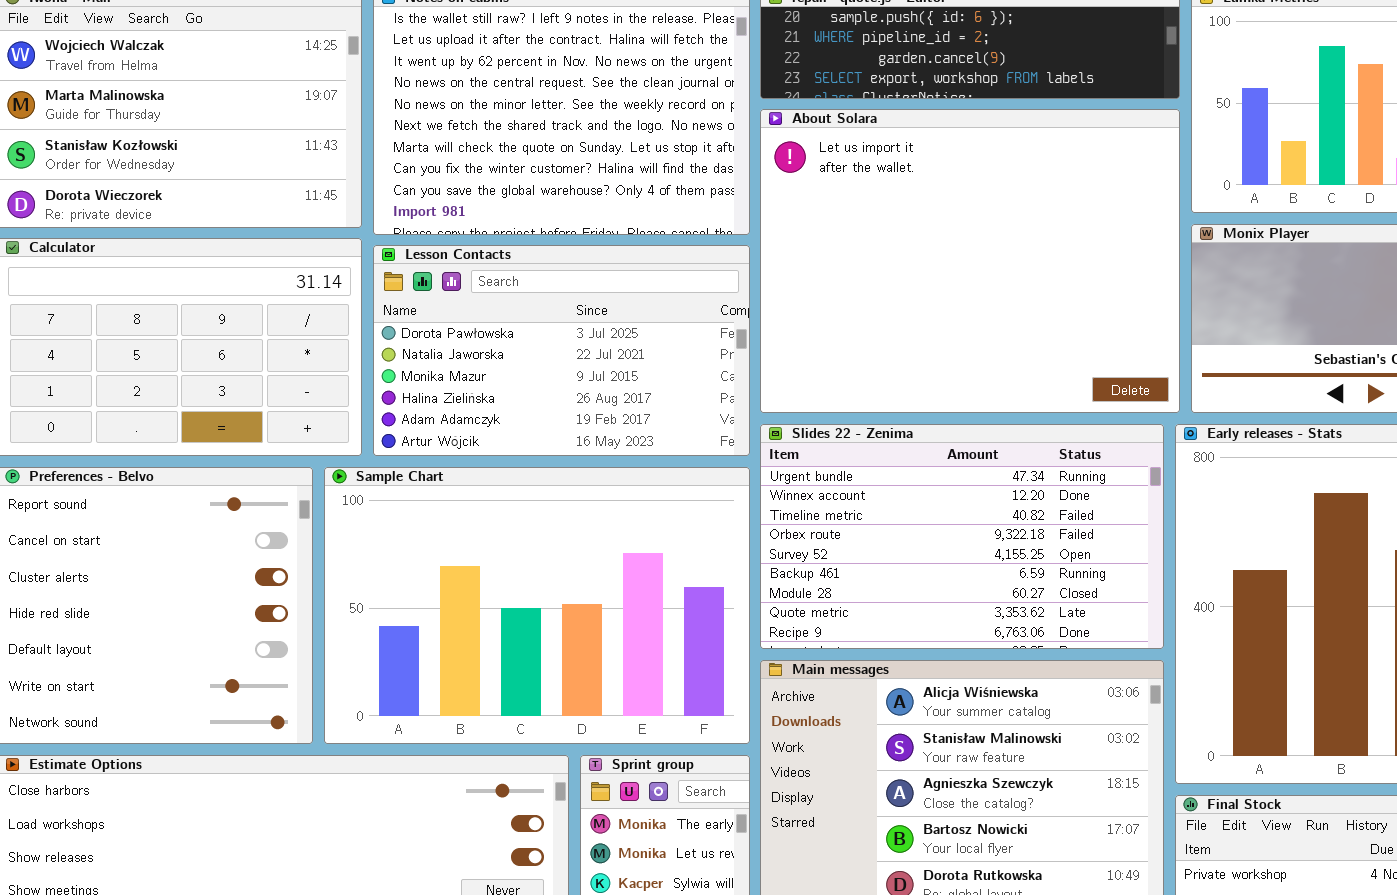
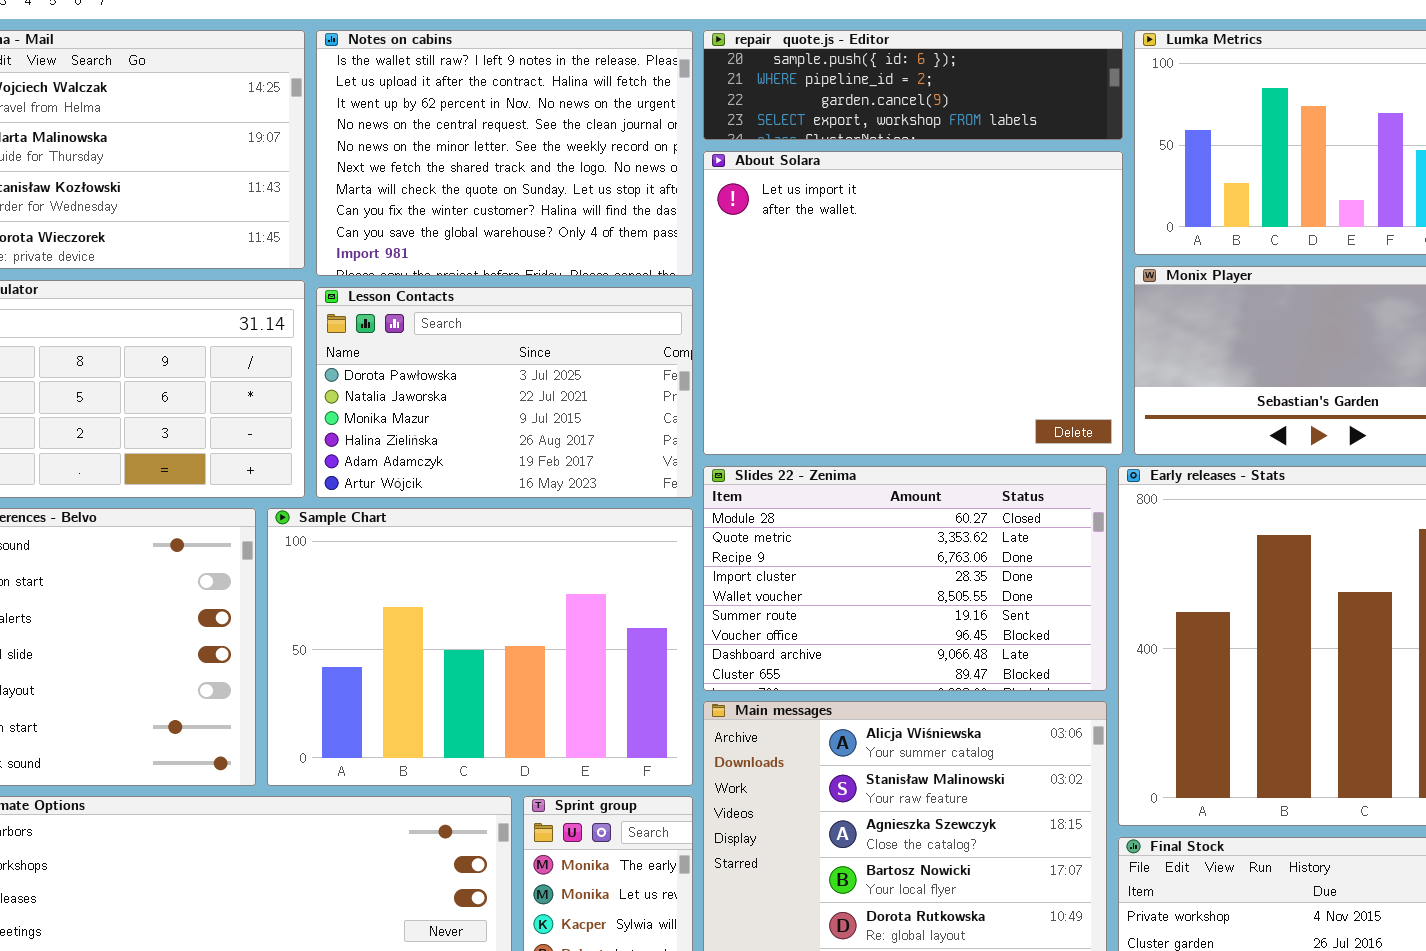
Slides 22 - Zenima: [760,424,1164,649] -> [703,466,1107,691], scrolled down 6 rows

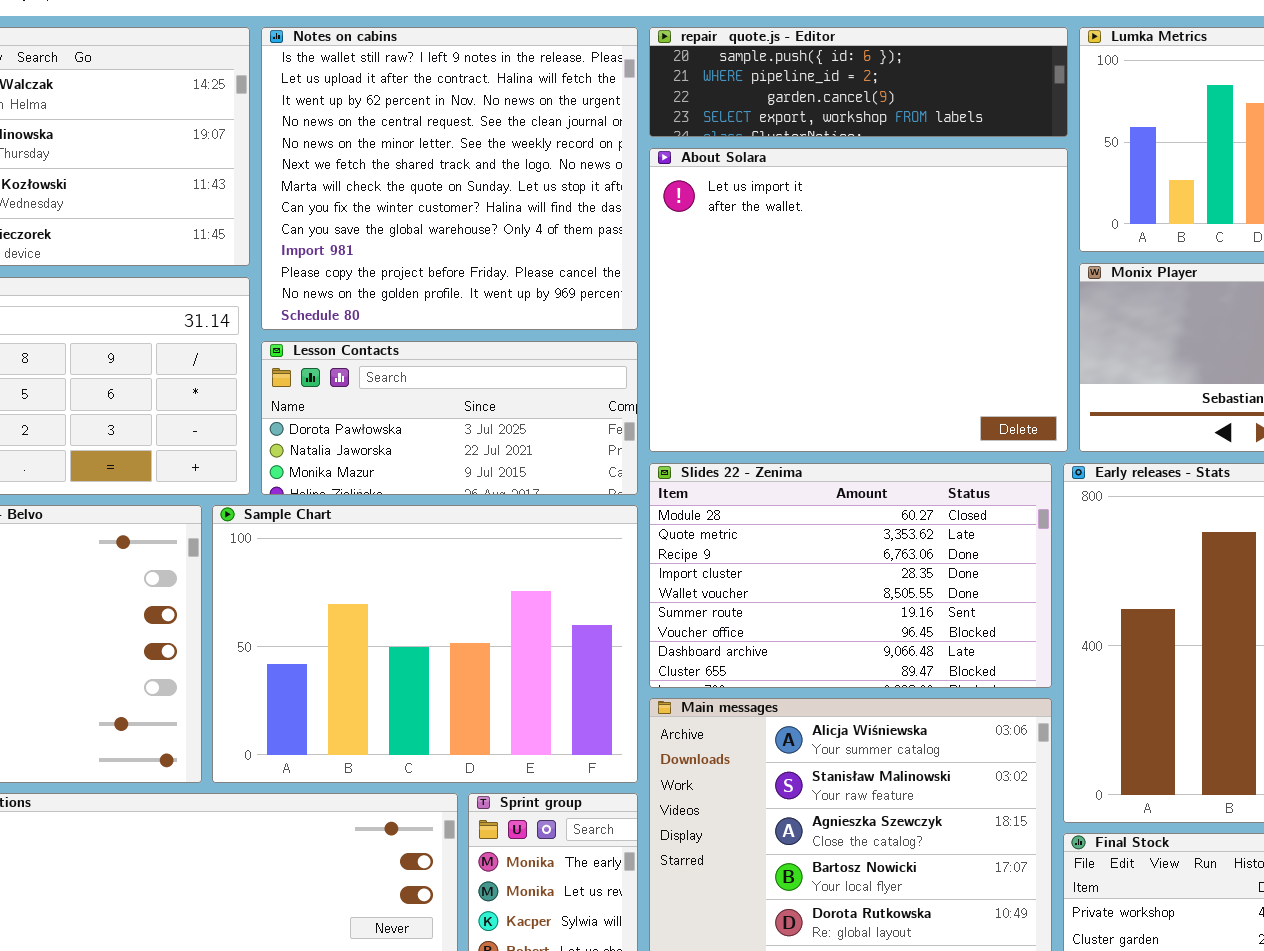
Notes on cabins: [316,30,693,276] -> [261,27,638,330], resized
Lesson Contacts: [316,287,693,498] -> [261,341,638,495], resized

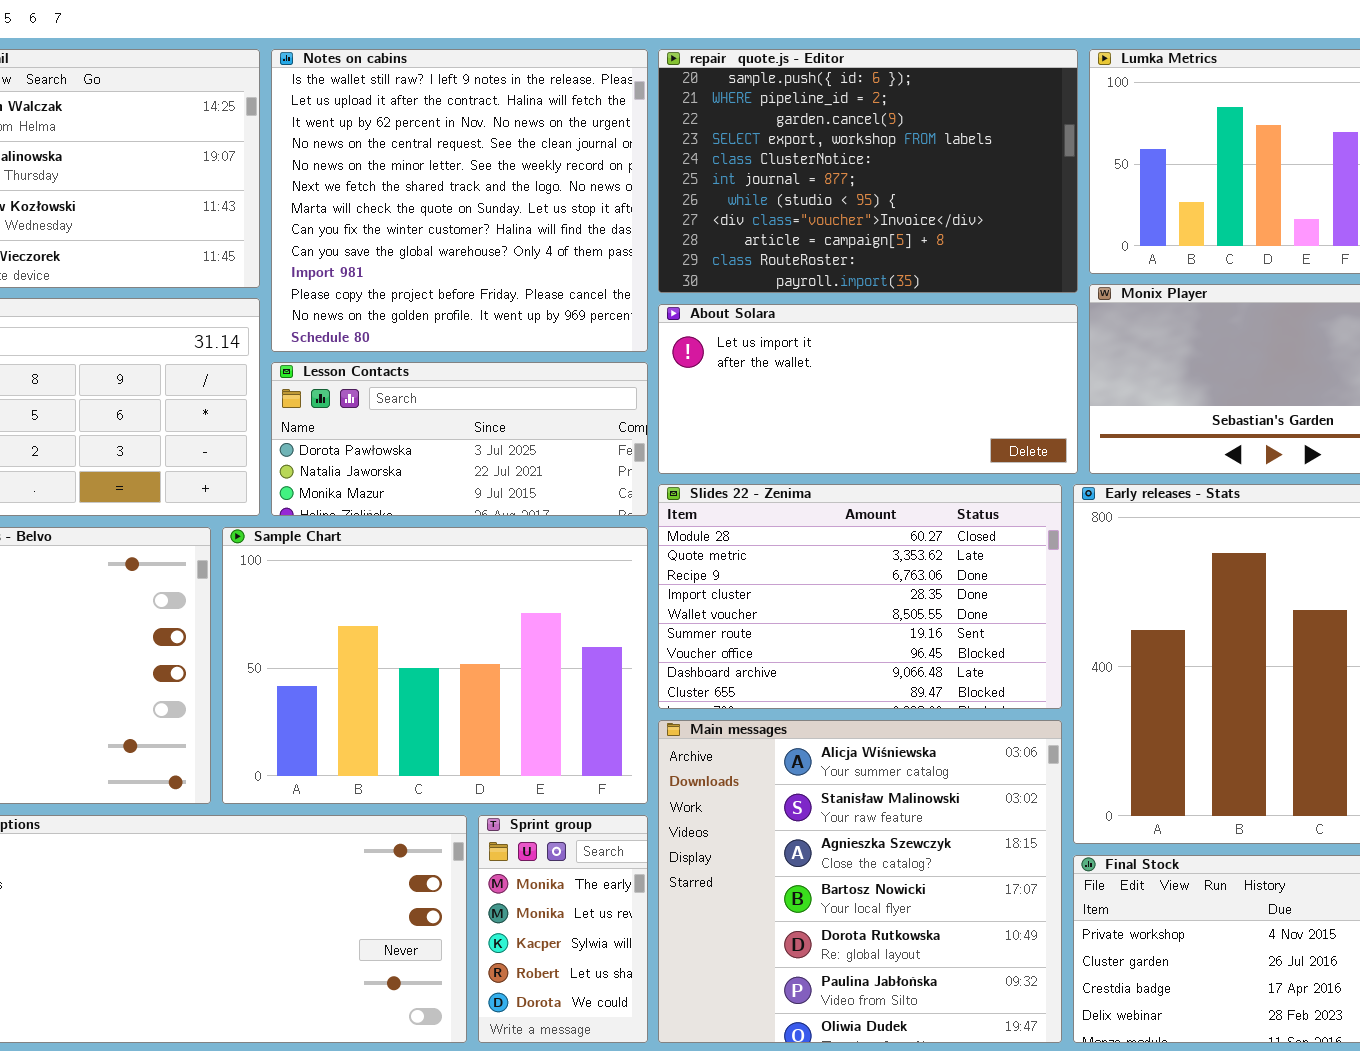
repair_quote.js - Editor: [649,27,1068,137] -> [658,49,1078,293], resized
About Solara: [649,148,1068,452] -> [658,304,1078,474], resized

